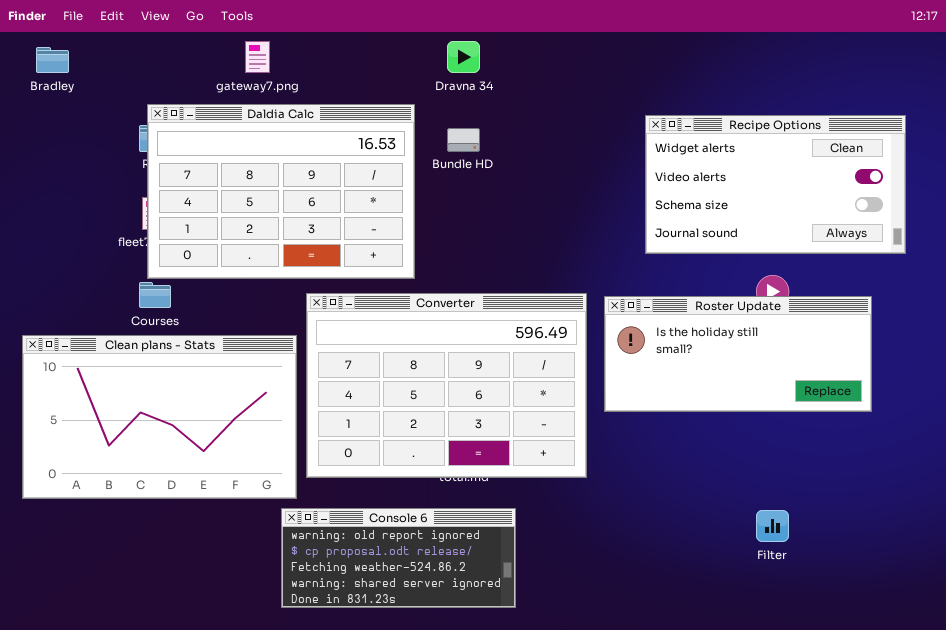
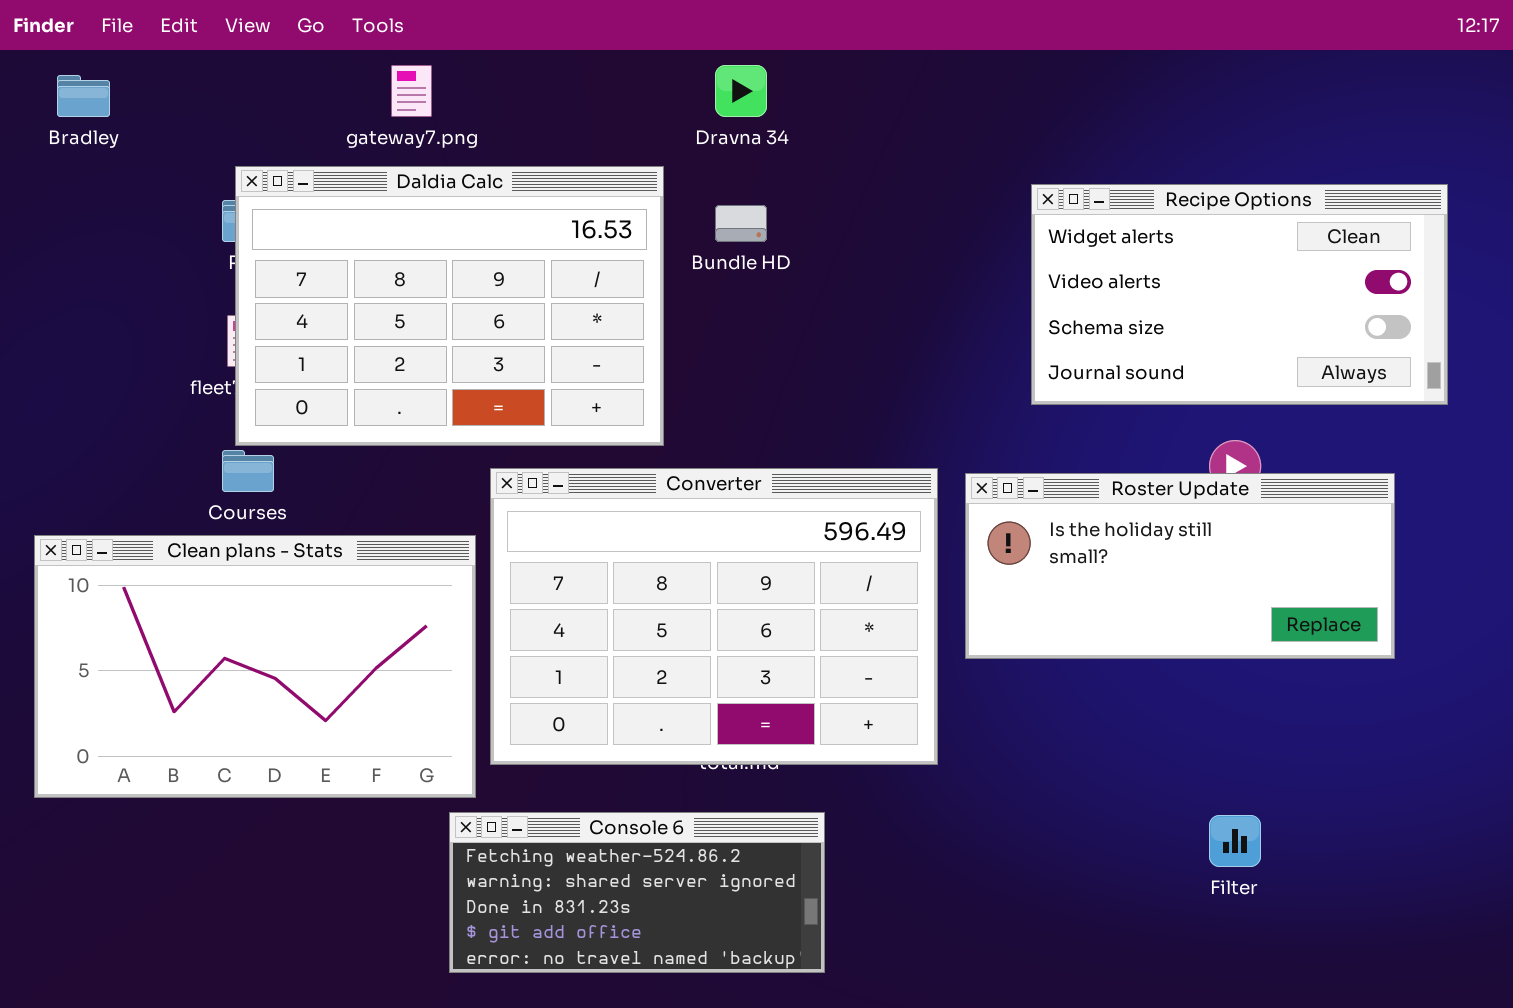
Console 6: [281,508,516,608] -> [449,812,825,973], scrolled down 2 rows

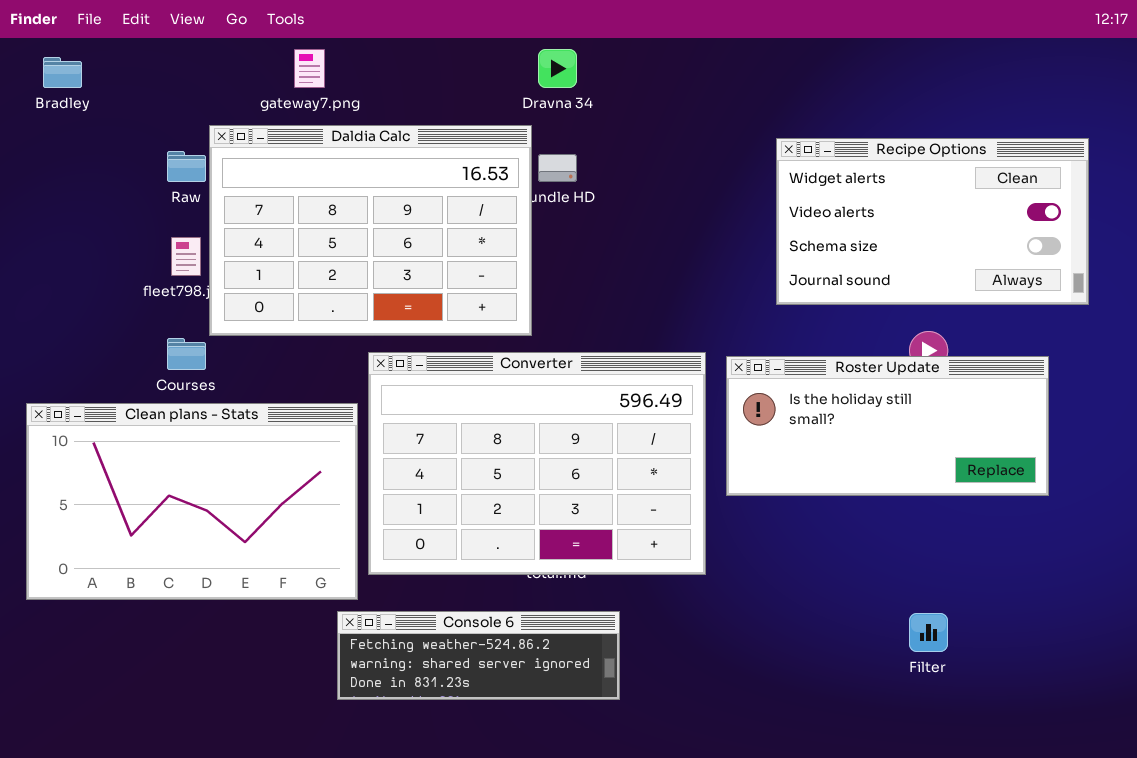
Daldia Calc: [235,166,664,446] -> [209,125,532,336], moved
Console 6: [449,812,825,973] -> [337,611,620,700], resized

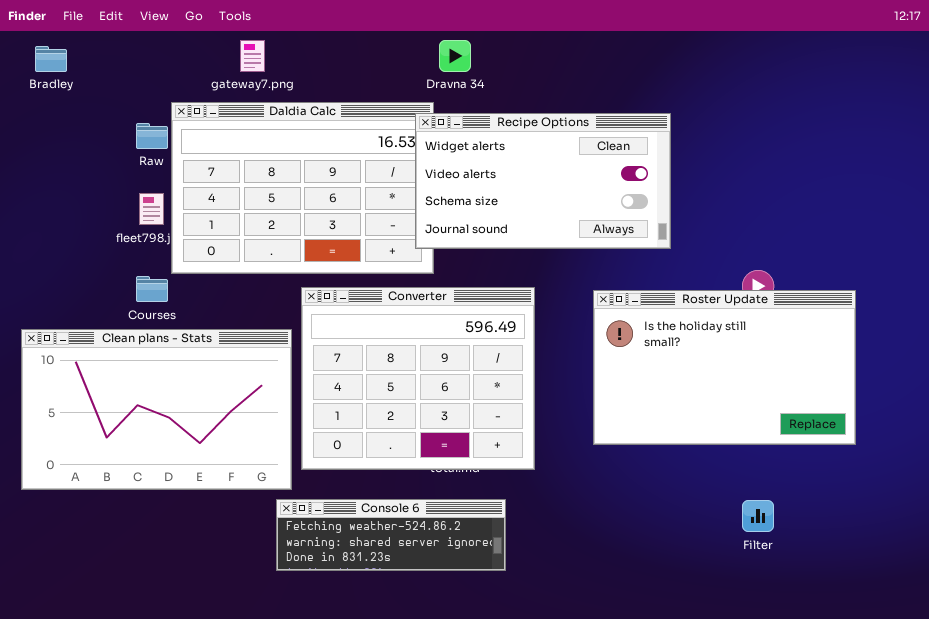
Recipe Options: [776,138,1089,305] -> [415,113,671,249], moved
Converter: [368,352,706,575] -> [301,287,535,470], resized
Roster Update: [726,356,1049,496] -> [593,290,856,445], resized

